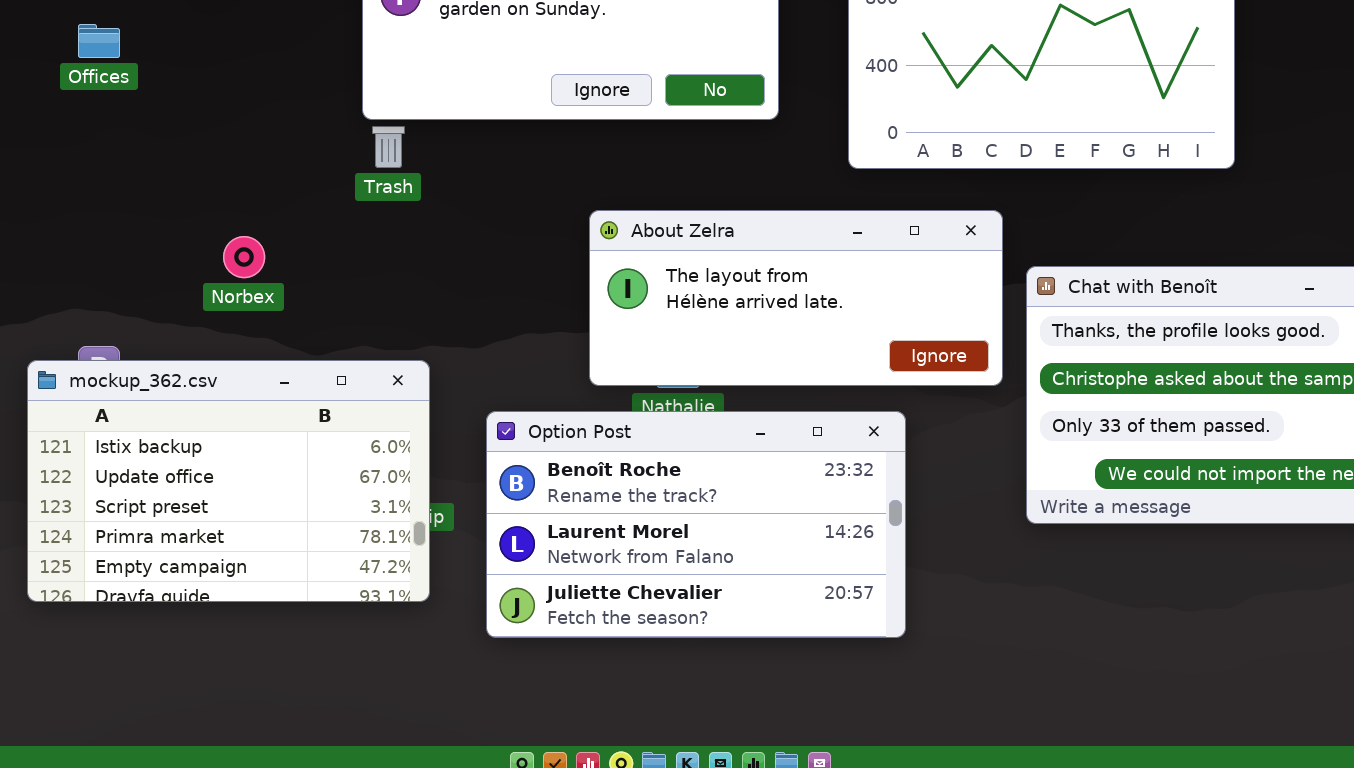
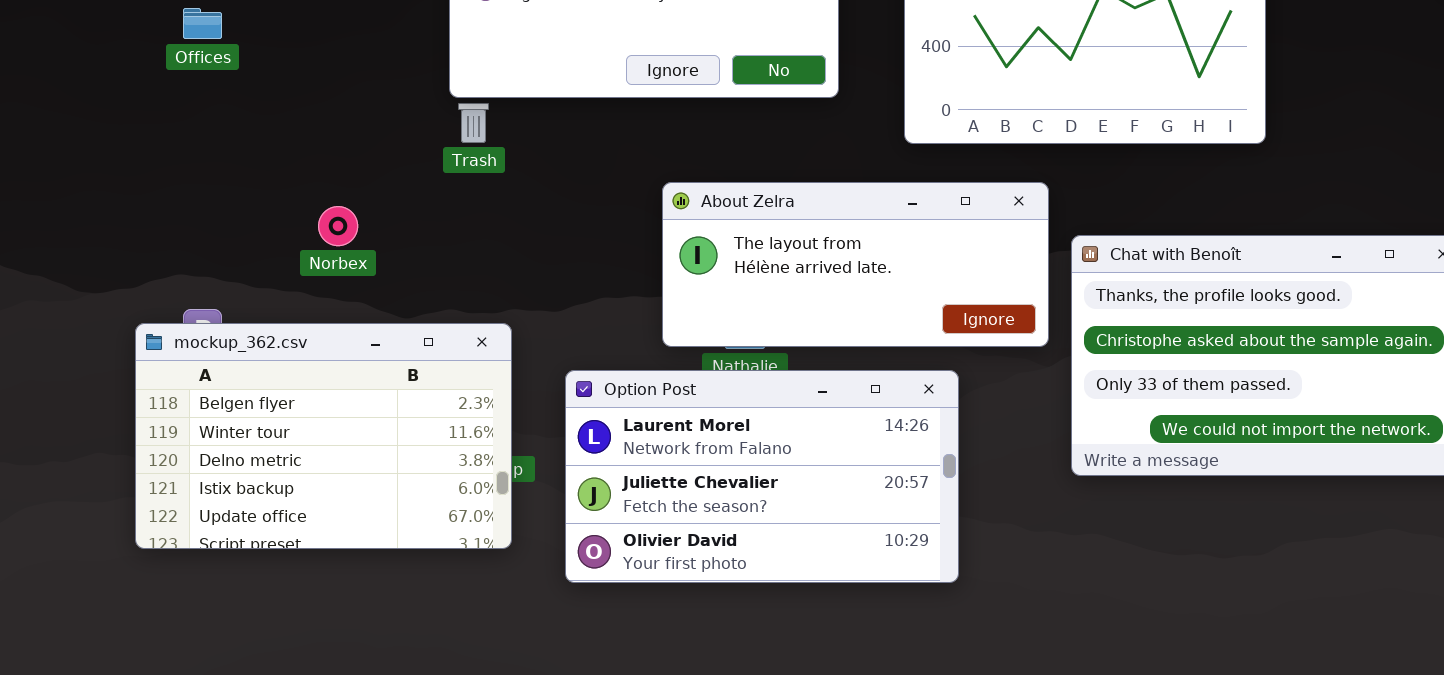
mockup_362.csv: [27,360,430,602] -> [135,323,512,549], scrolled up 3 rows
Option Post: [486,411,906,638] -> [565,370,959,583], scrolled down 1 row

